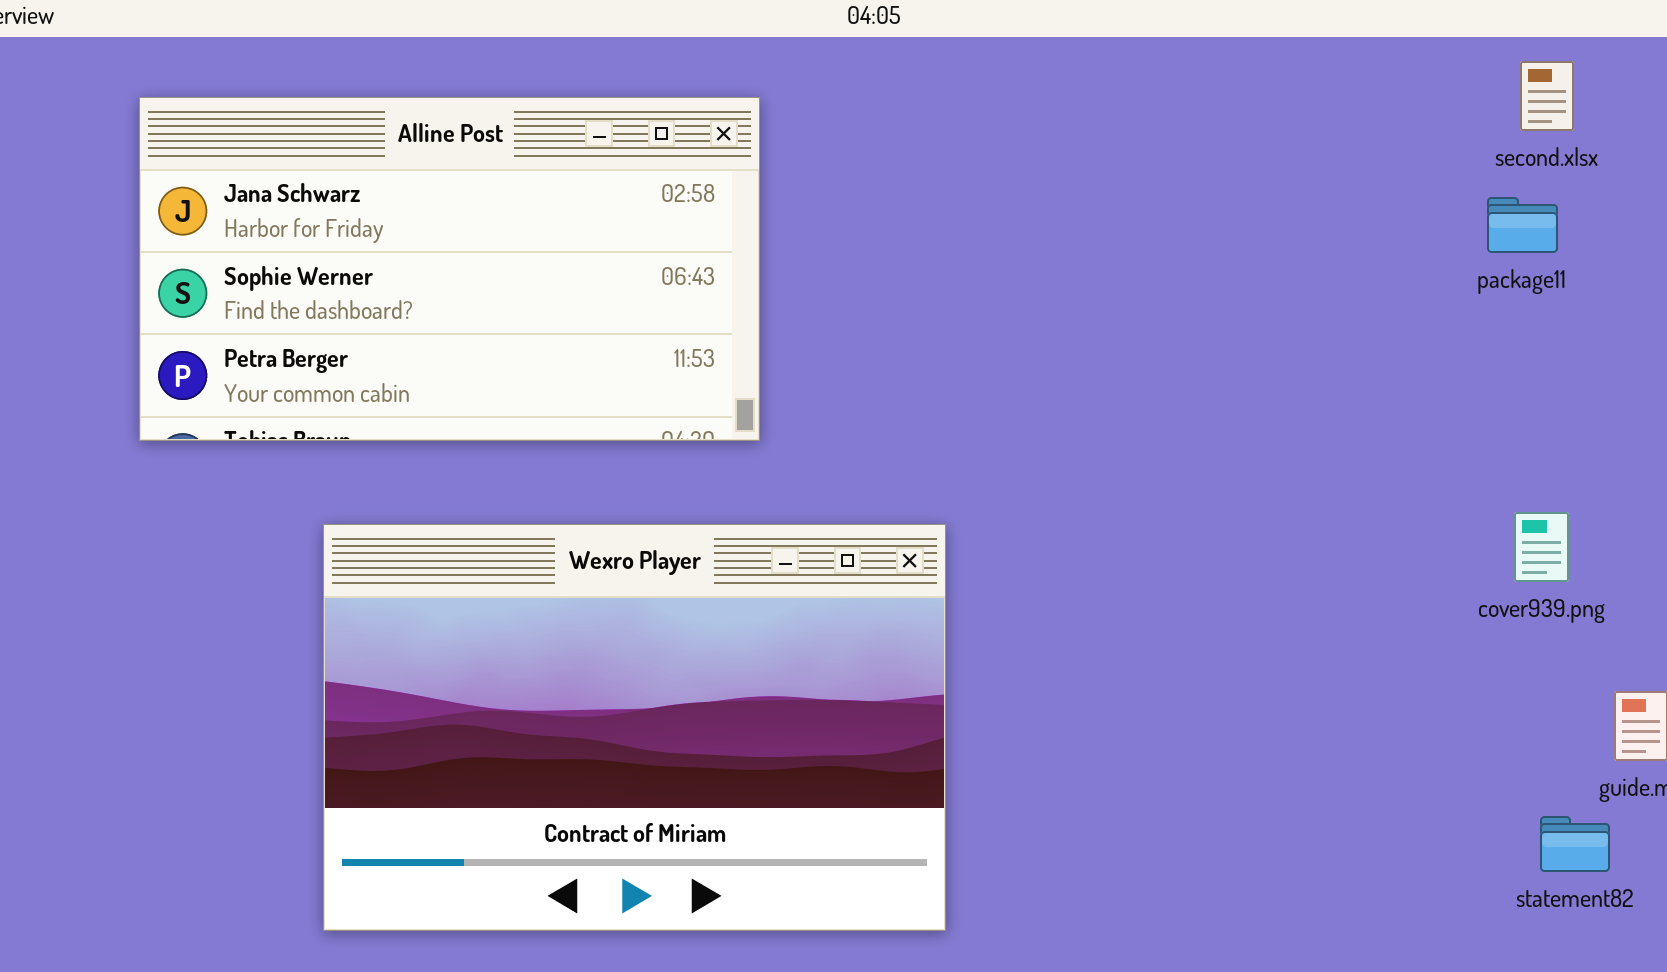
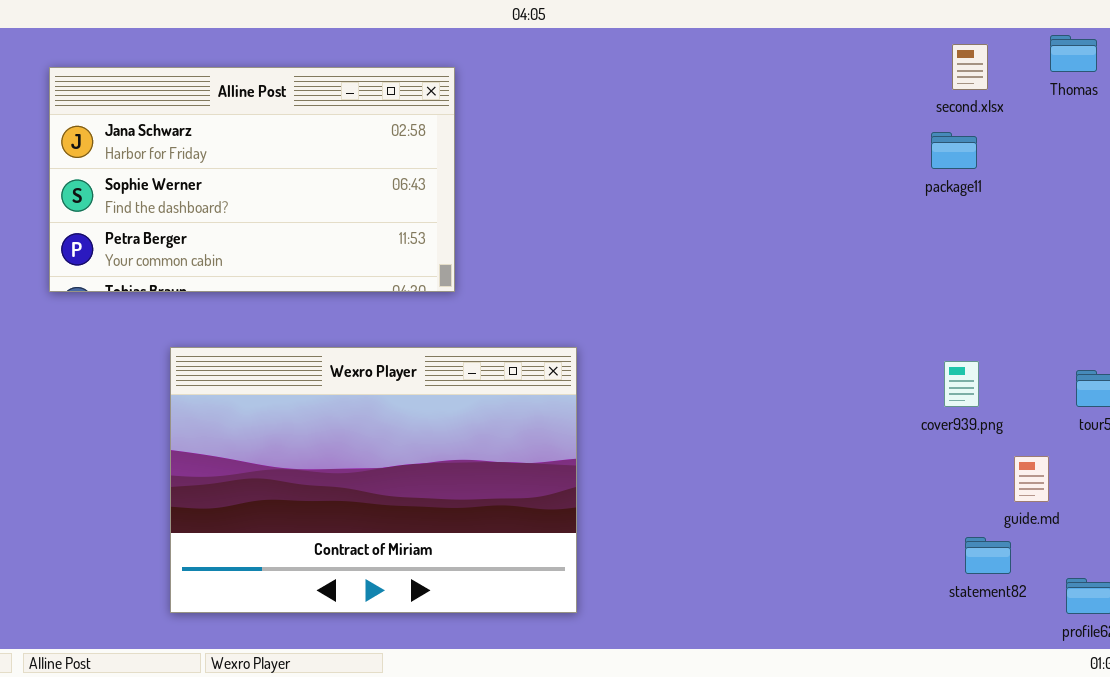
cover939.png: [1514,512,1569,582] -> [944,361,979,407], moved

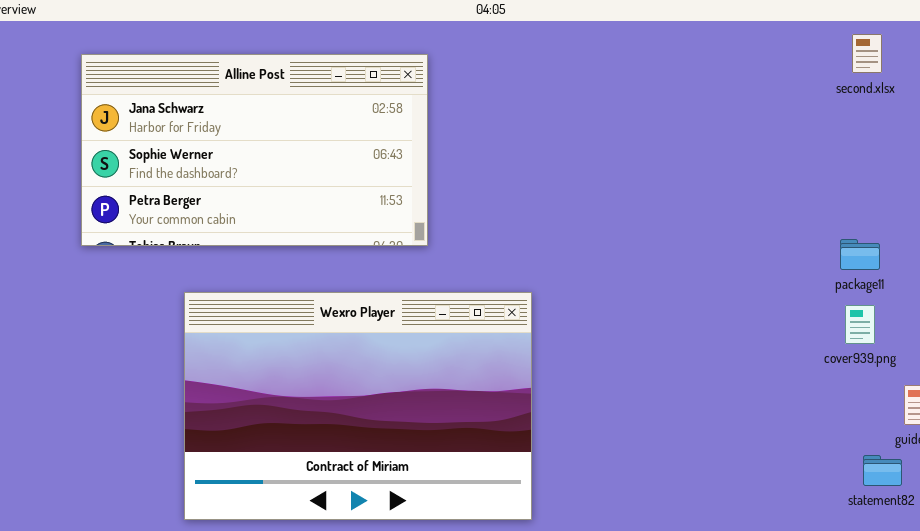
package11: [931,132,977,169] -> [840,239,880,270], moved

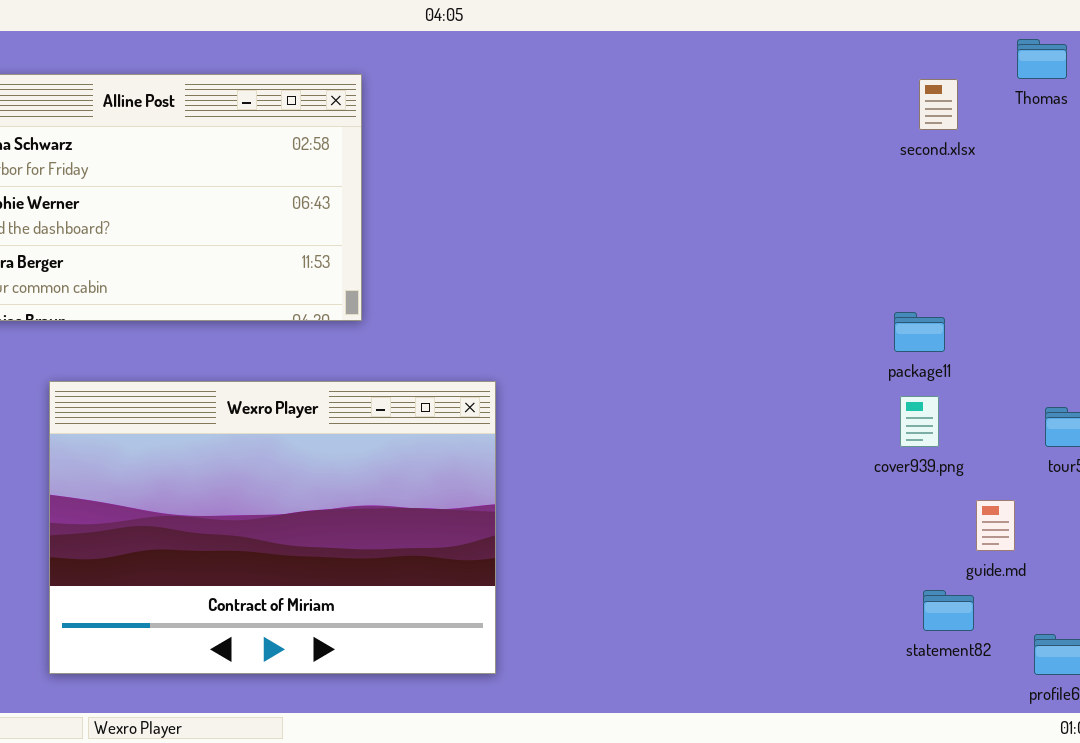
second.xlsx: [852,34,882,73] -> [919,79,958,130], moved

